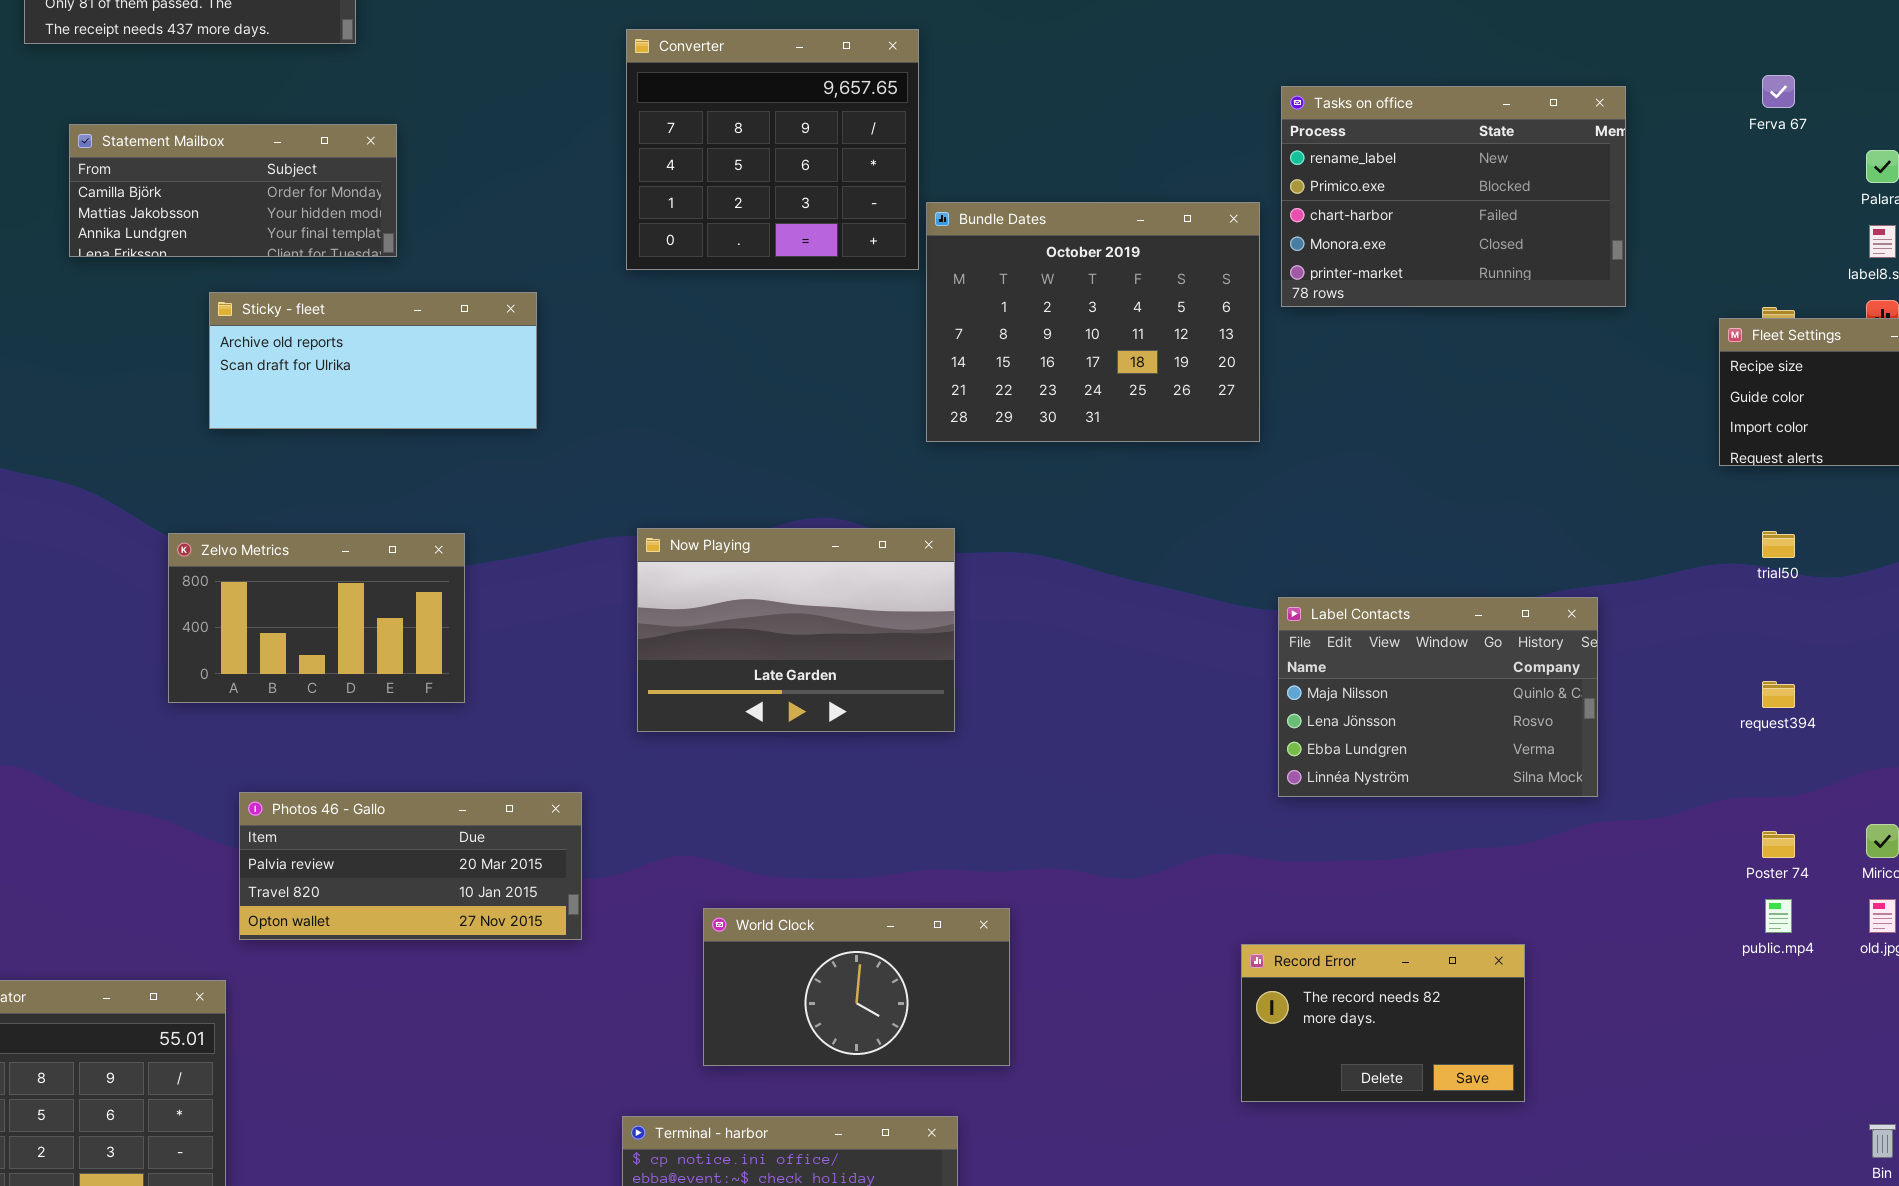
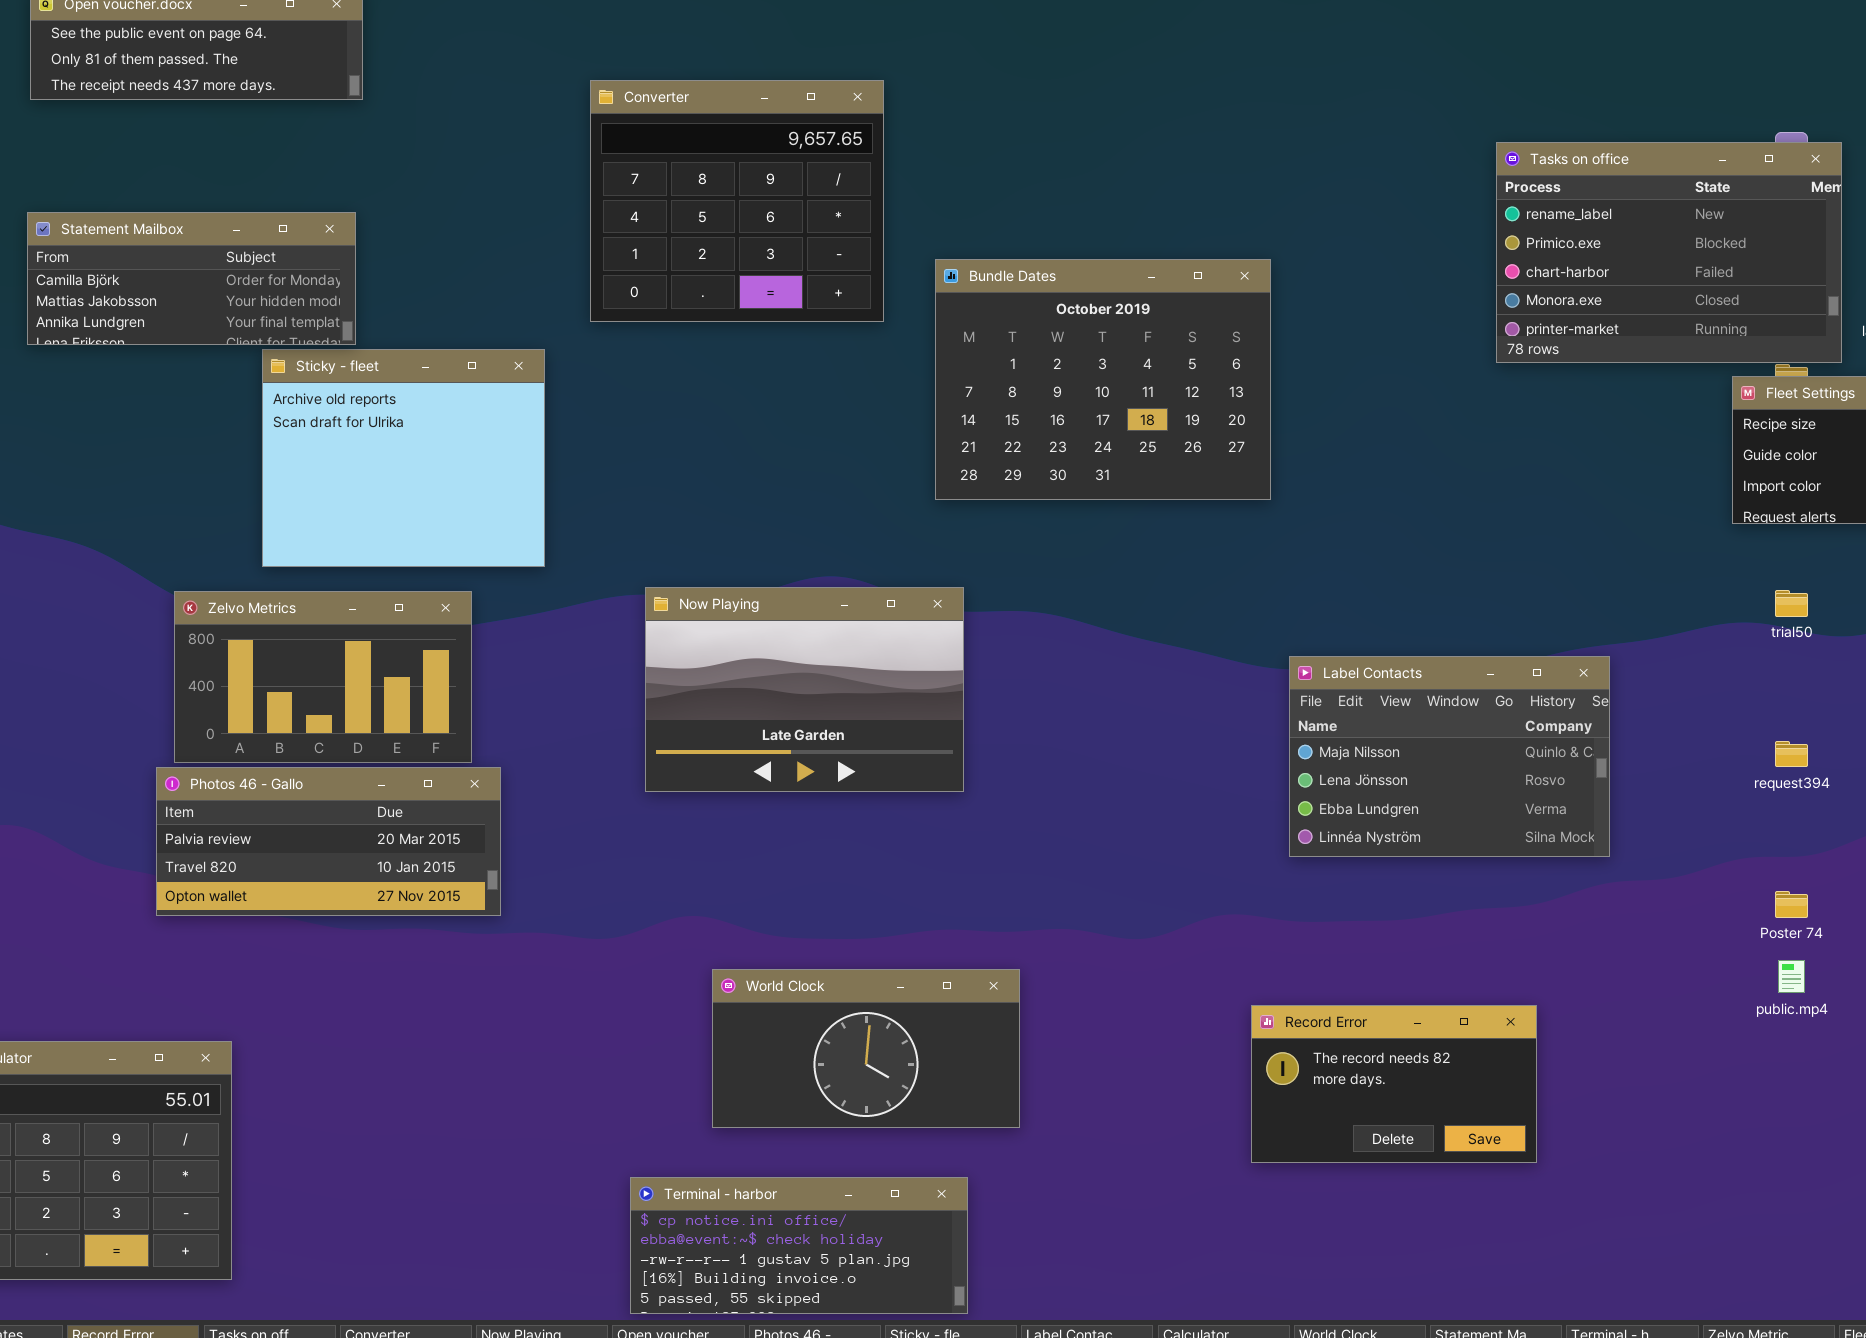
Converter: [626,29,919,270] -> [590,80,884,322], moved
Tasks on office: [1281,86,1626,307] -> [1496,142,1842,363], moved
Statement Mailbox: [69,124,397,257] -> [27,212,356,345], moved
Sticky - fleet: [209,292,537,429] -> [262,349,545,567], resized
Photos 46 - Gallo: [239,792,582,940] -> [156,767,501,916], moved

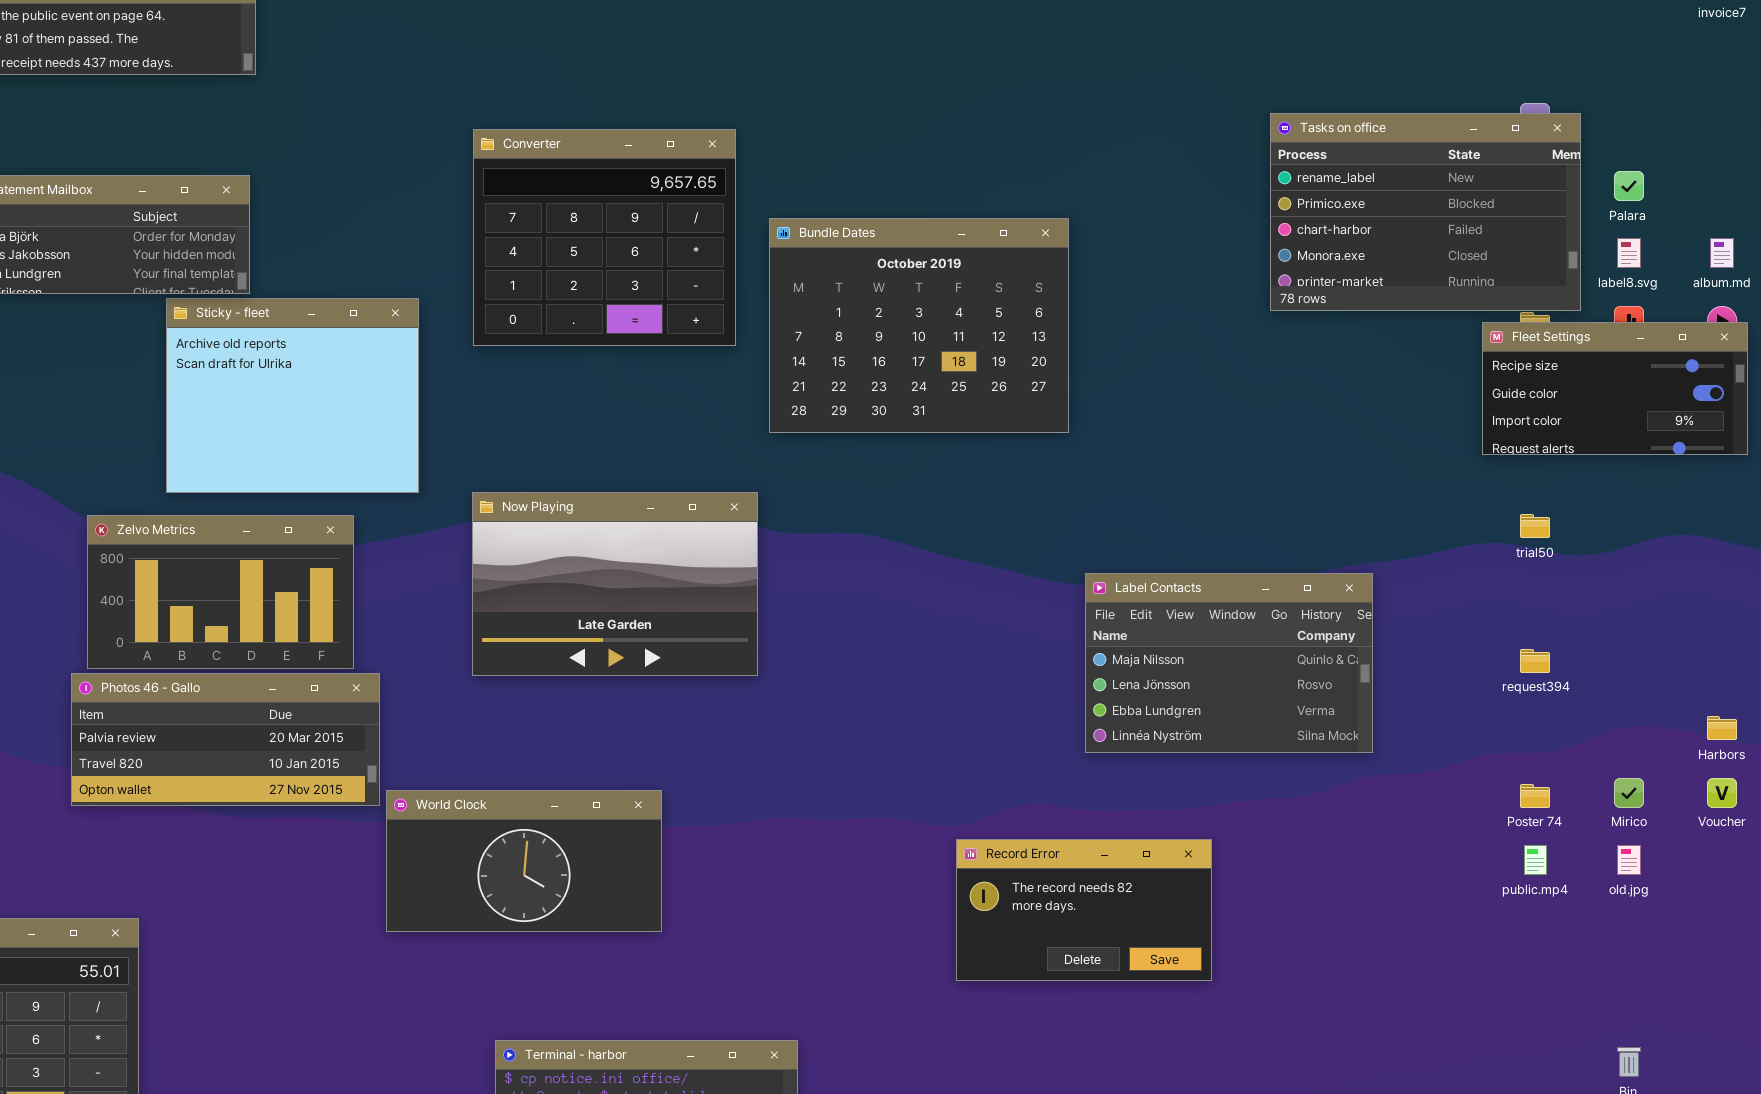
Converter: [590,80,884,322] -> [473,129,736,346], moved
Now Playing: [645,587,964,792] -> [472,492,758,676], moved
World Clock: [712,969,1020,1128] -> [386,790,662,932], moved
Record Error: [1251,1005,1537,1163] -> [956,839,1212,981], moved

